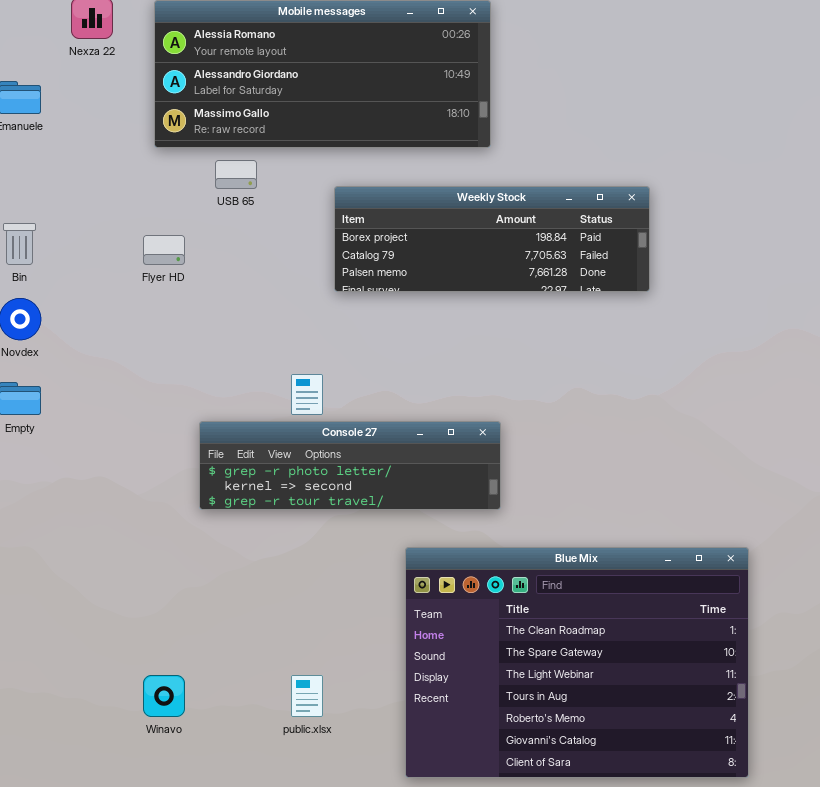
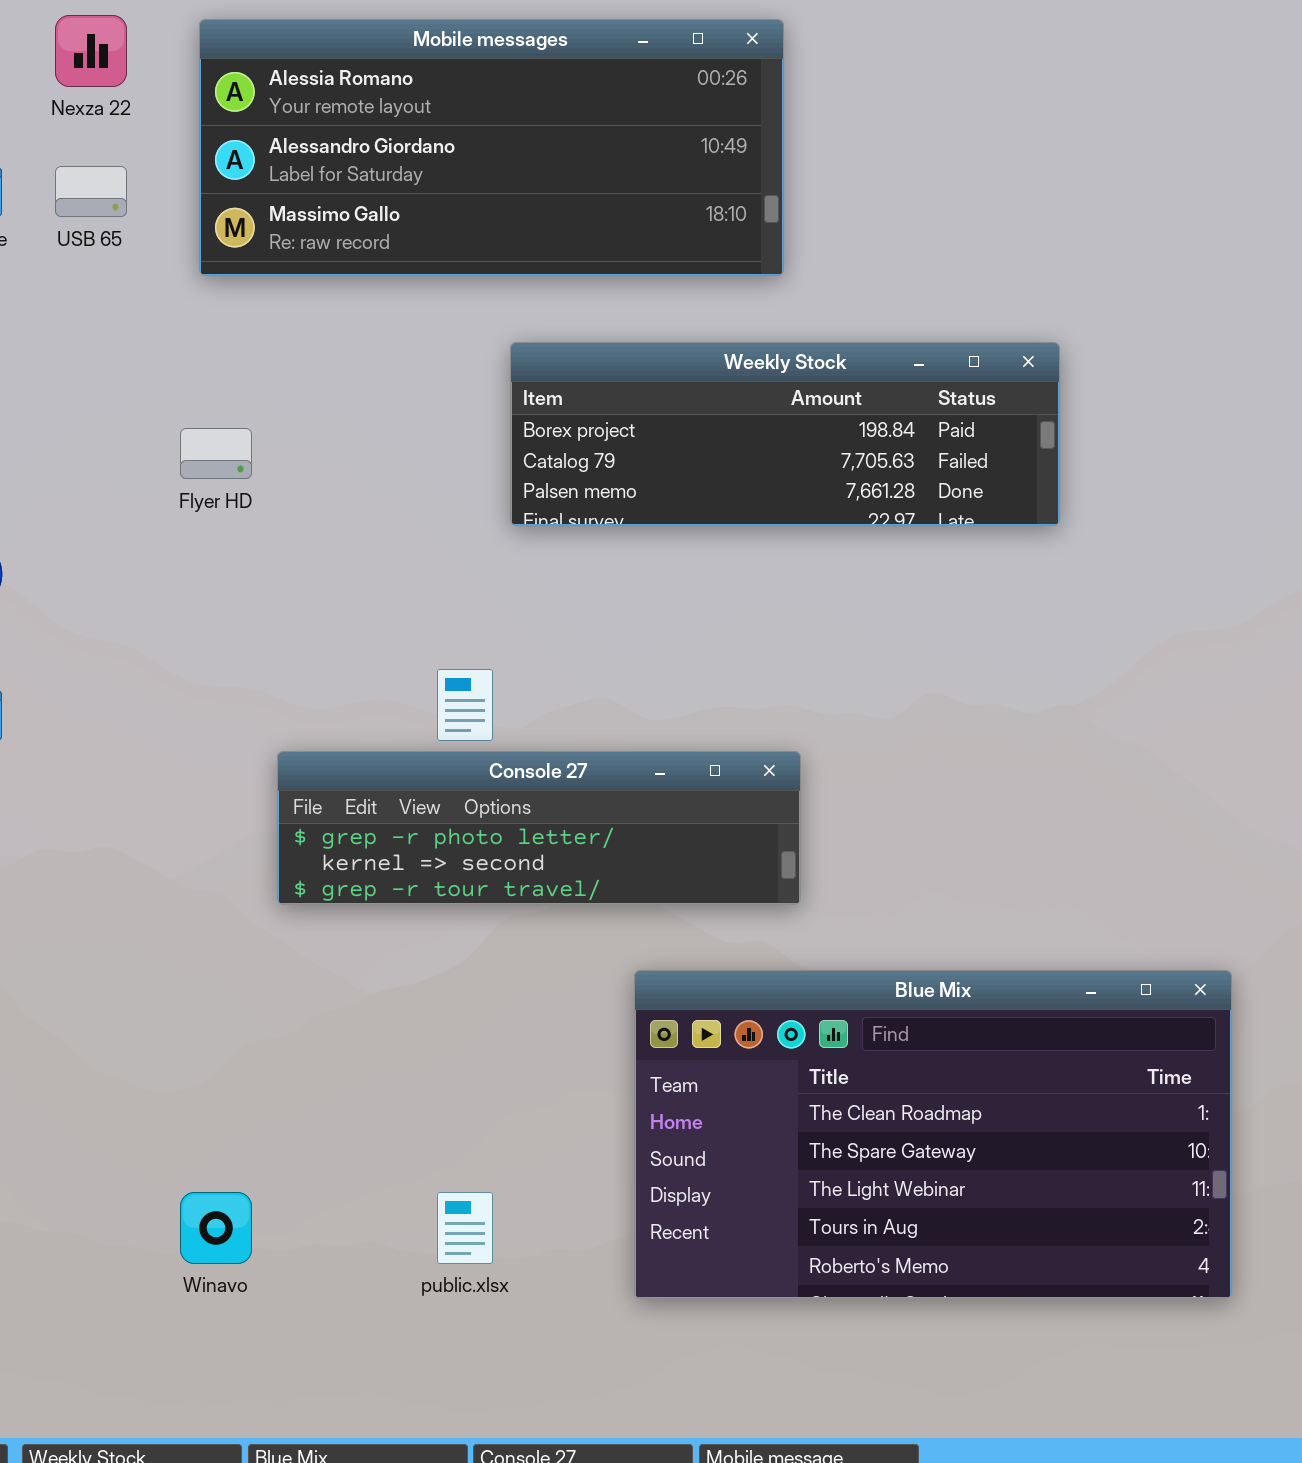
USB 65: [215,160,257,189] -> [55,166,127,217], moved
Blue Mix: [405,547,749,778] -> [634,970,1232,1299], resized

